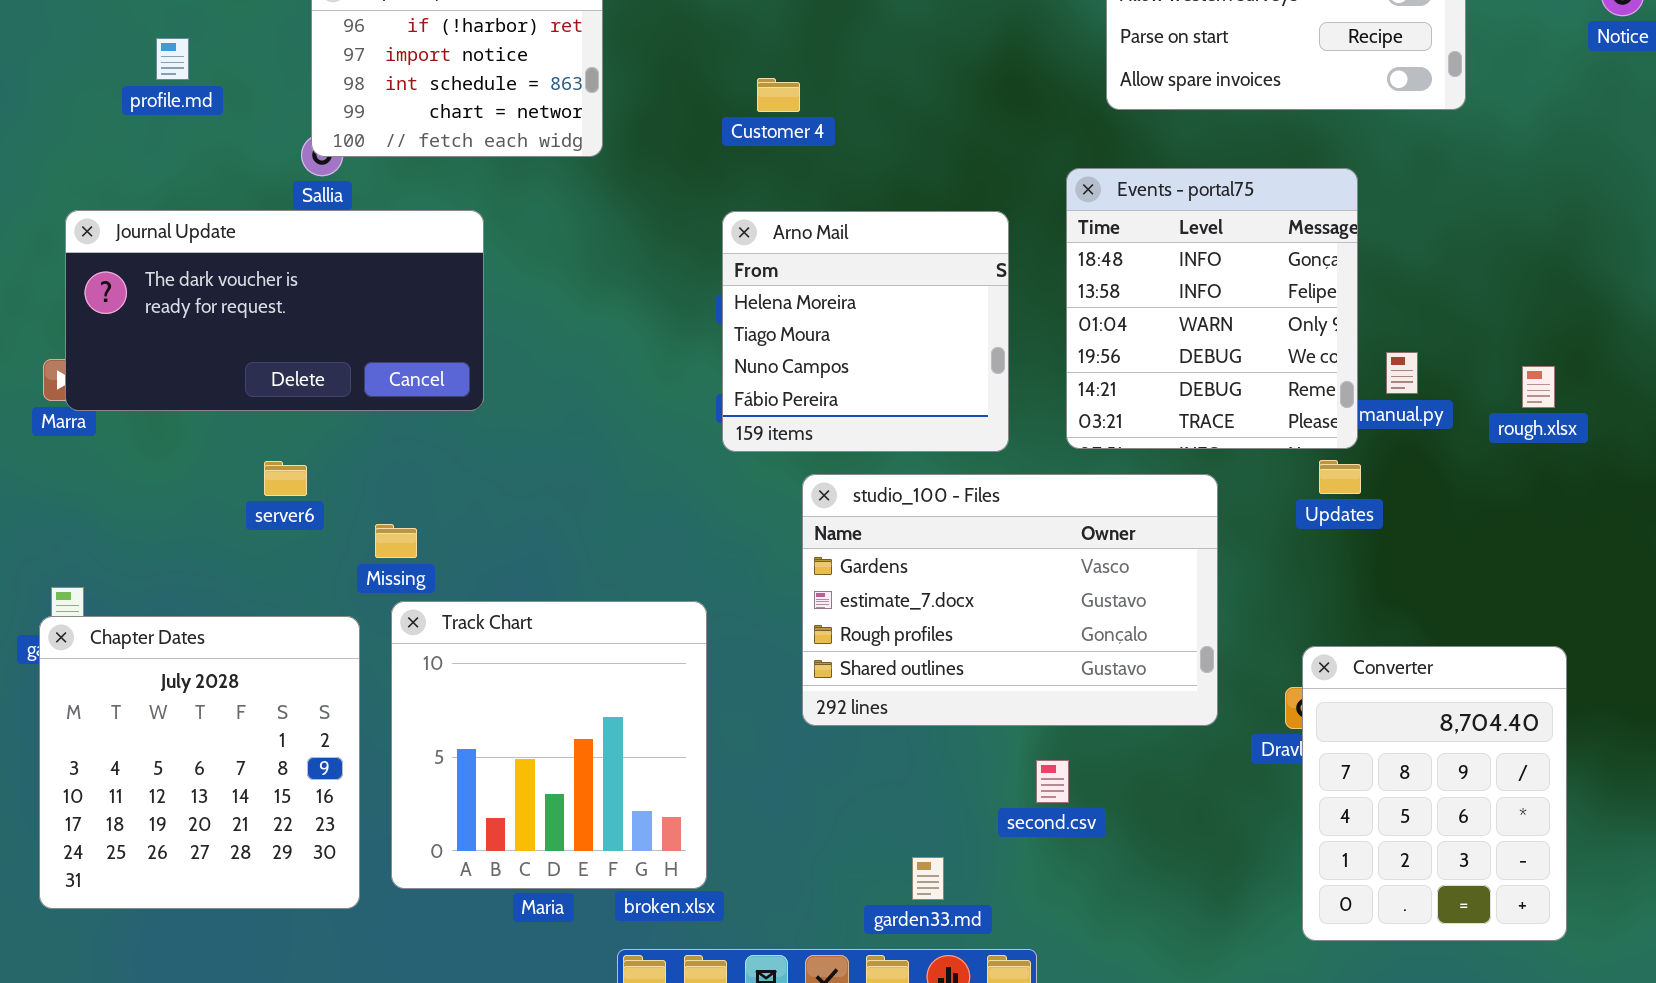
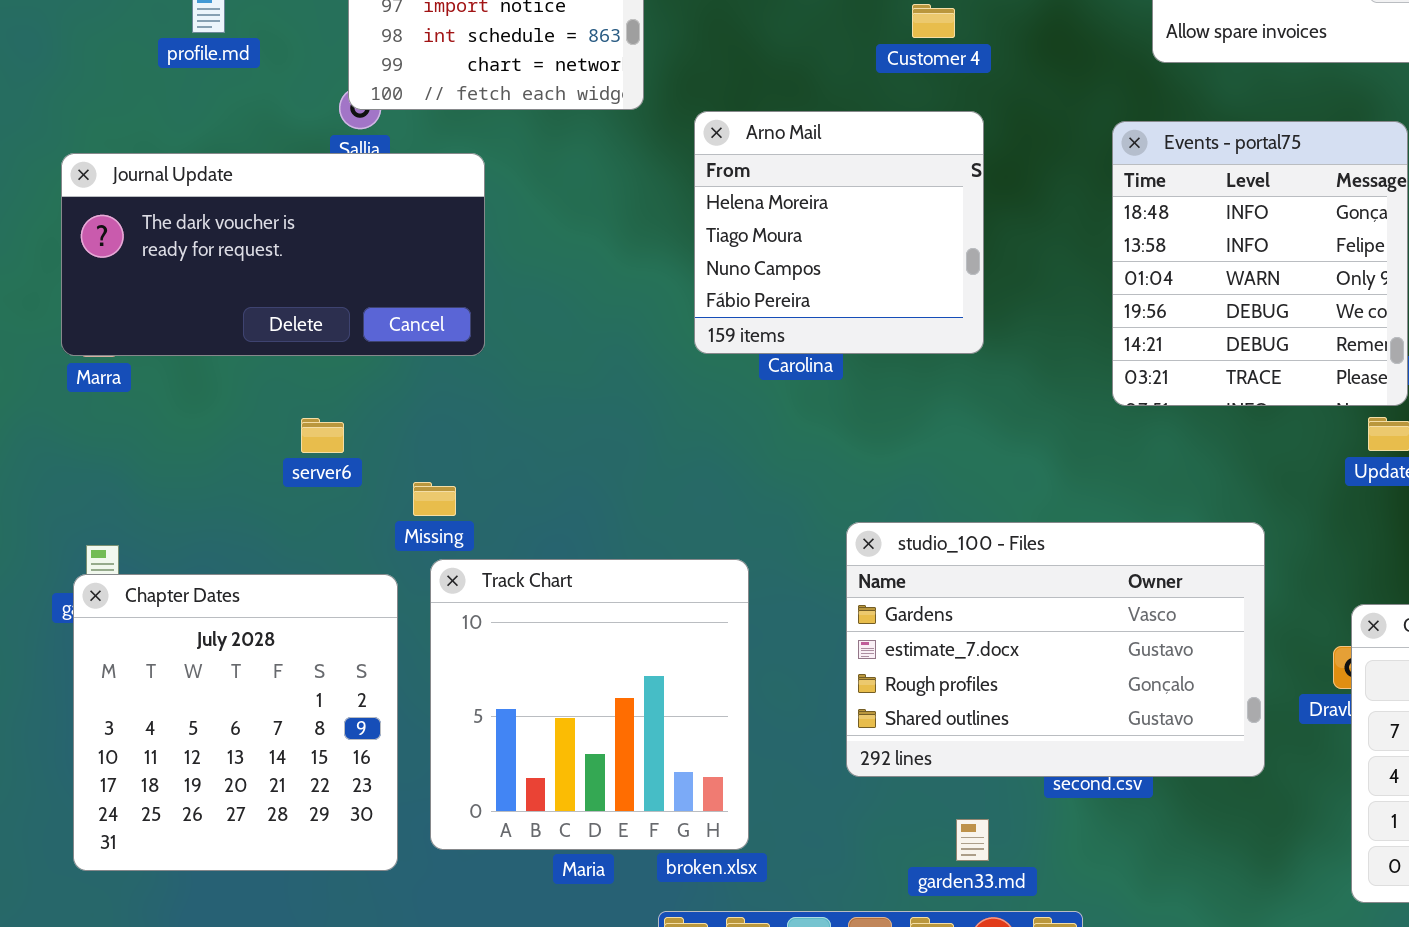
Customer 4: [757,78,800,112] -> [912,4,955,38], moved
Journal Update: [65,210,484,411] -> [61,153,485,356], moved
Arno Mail: [722,211,1009,452] -> [694,111,984,354], moved
studio_100 - Files: [802,474,1218,726] -> [846,522,1265,777], moved

